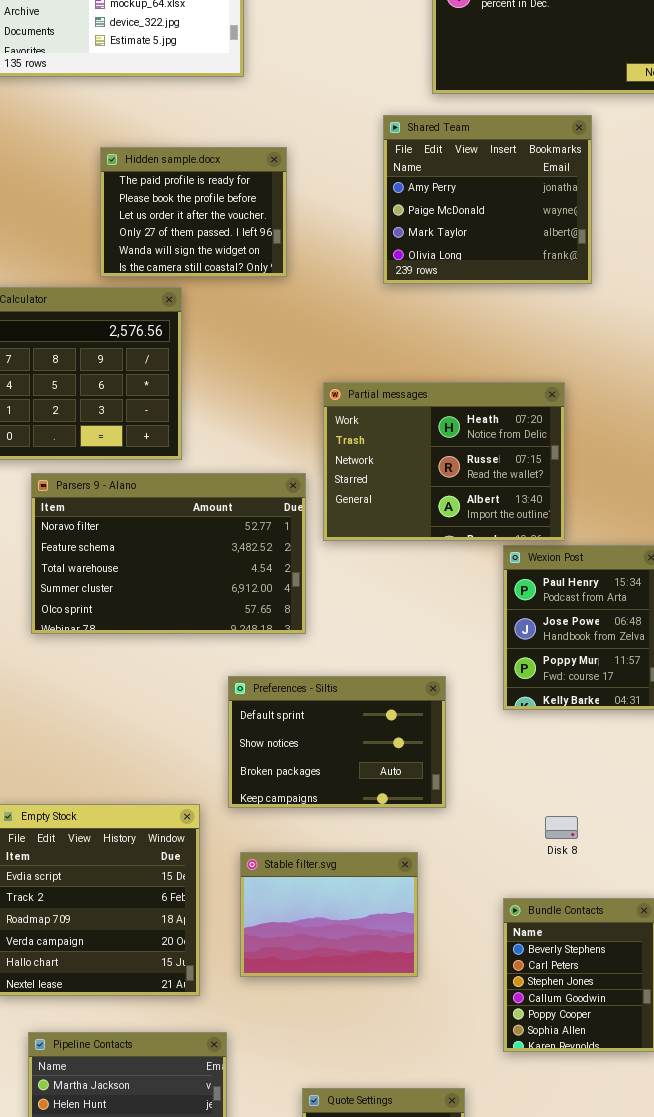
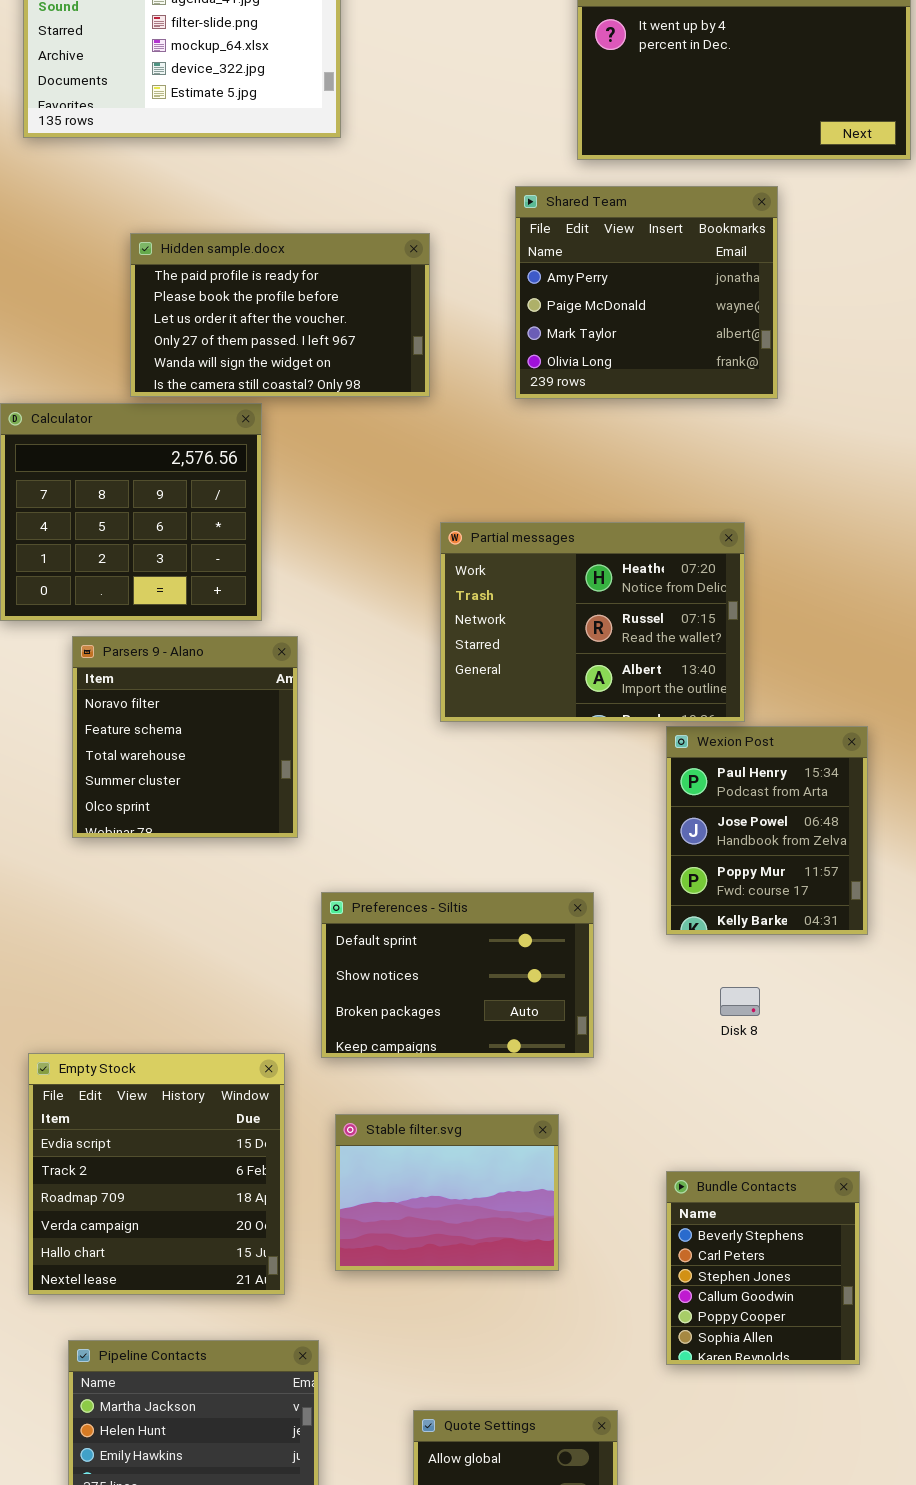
Hidden sample.docx: [100,147,287,277] -> [130,233,430,397], moved, resized
Parsers 9 - Alano: [31,473,306,634] -> [72,636,298,838], resized
Disk 8: [545,816,578,839] -> [720,987,760,1016], moved

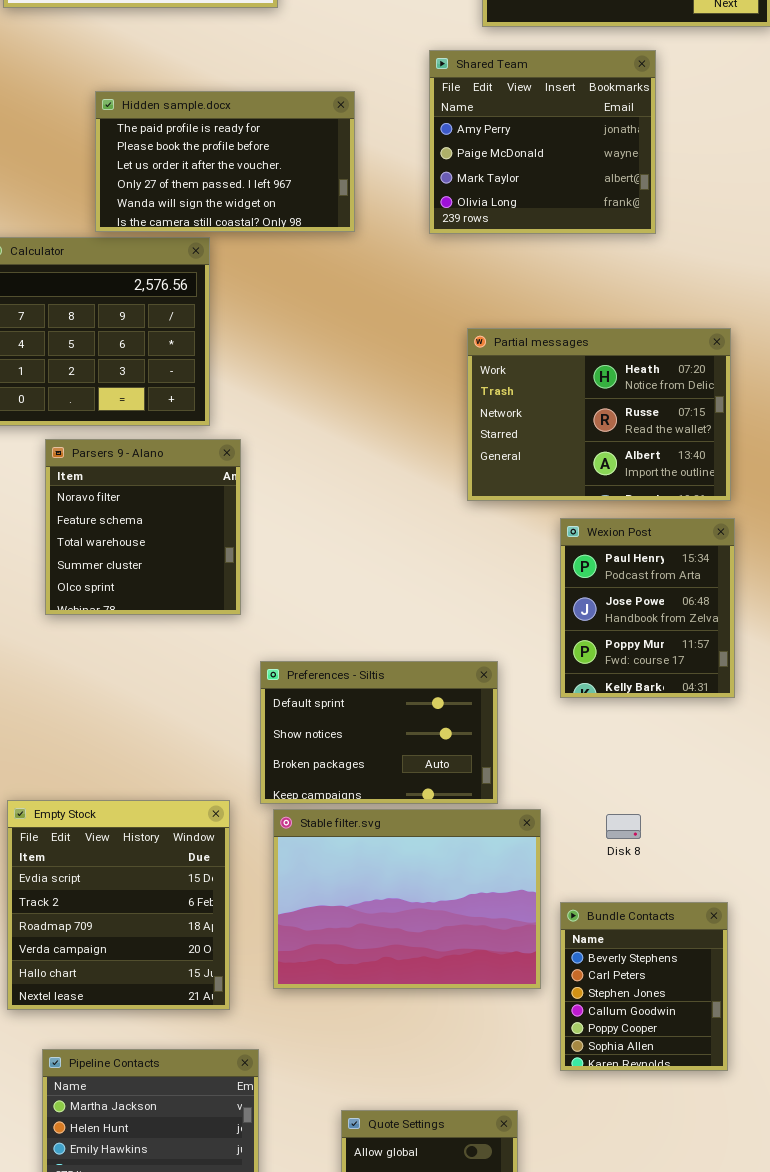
Partial messages: [440,522,745,722] -> [467,328,731,501], moved
Disk 8: [720,987,760,1016] -> [606,814,641,839], moved
Stable filter.svg: [335,1114,559,1271] -> [273,809,541,989], resized

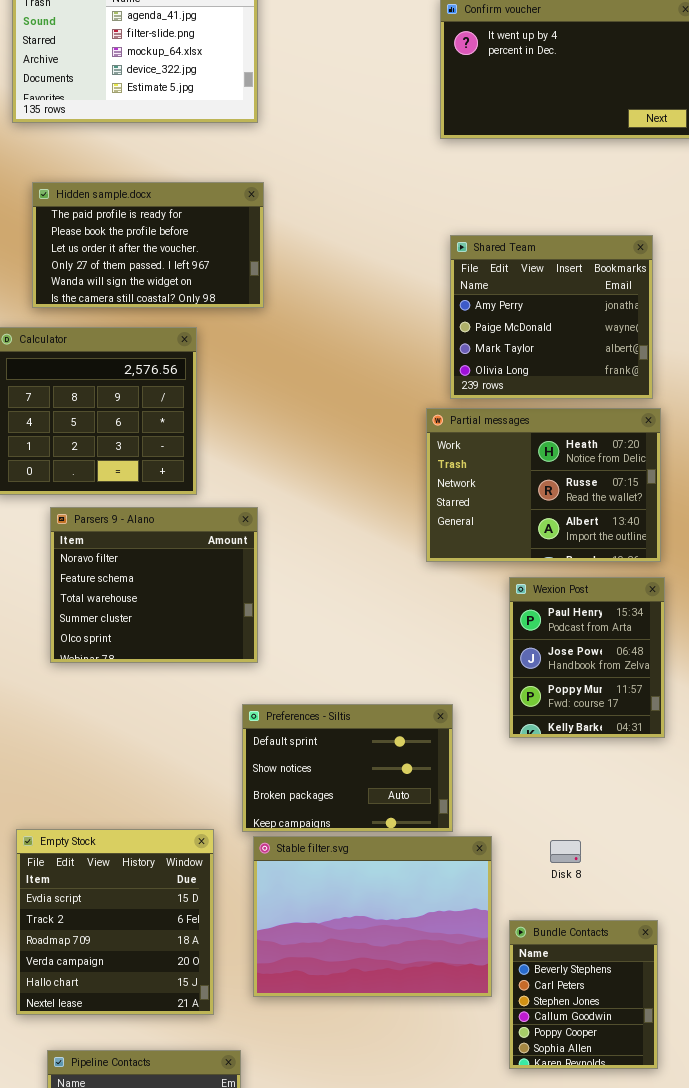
Shared Team: [429,50,656,234] -> [450,235,653,399], moved
Hidden sample.docx: [95,91,355,232] -> [32,182,264,308], moved
Parsers 9 - Alano: [45,439,241,615] -> [50,507,258,663], resized

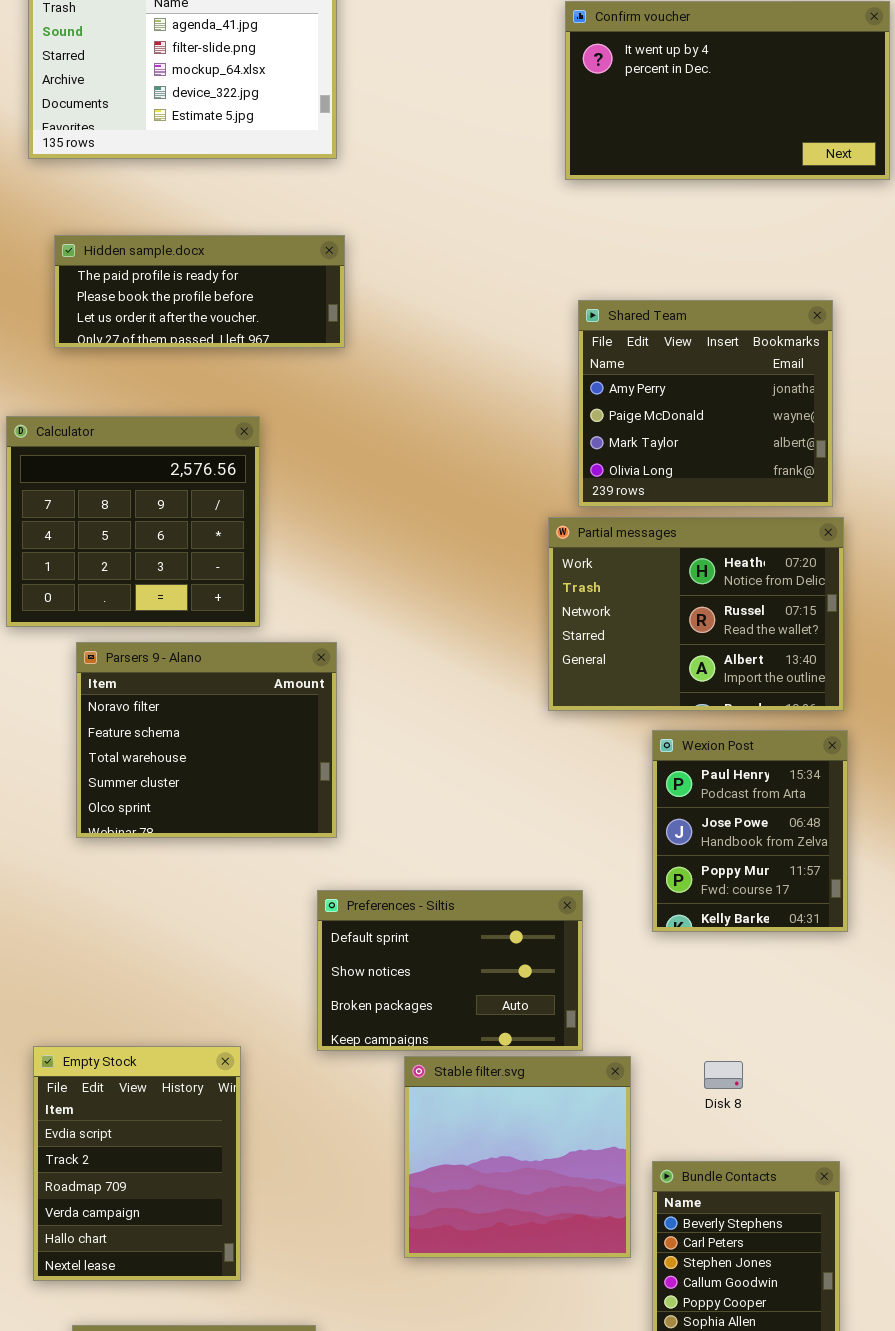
Hidden sample.docx: [32,182,264,308] -> [54,235,345,348], resized
Empty Stock: [16,829,214,1015] -> [33,1046,241,1281], resized
Stable filter.svg: [253,836,492,997] -> [404,1056,631,1258], resized

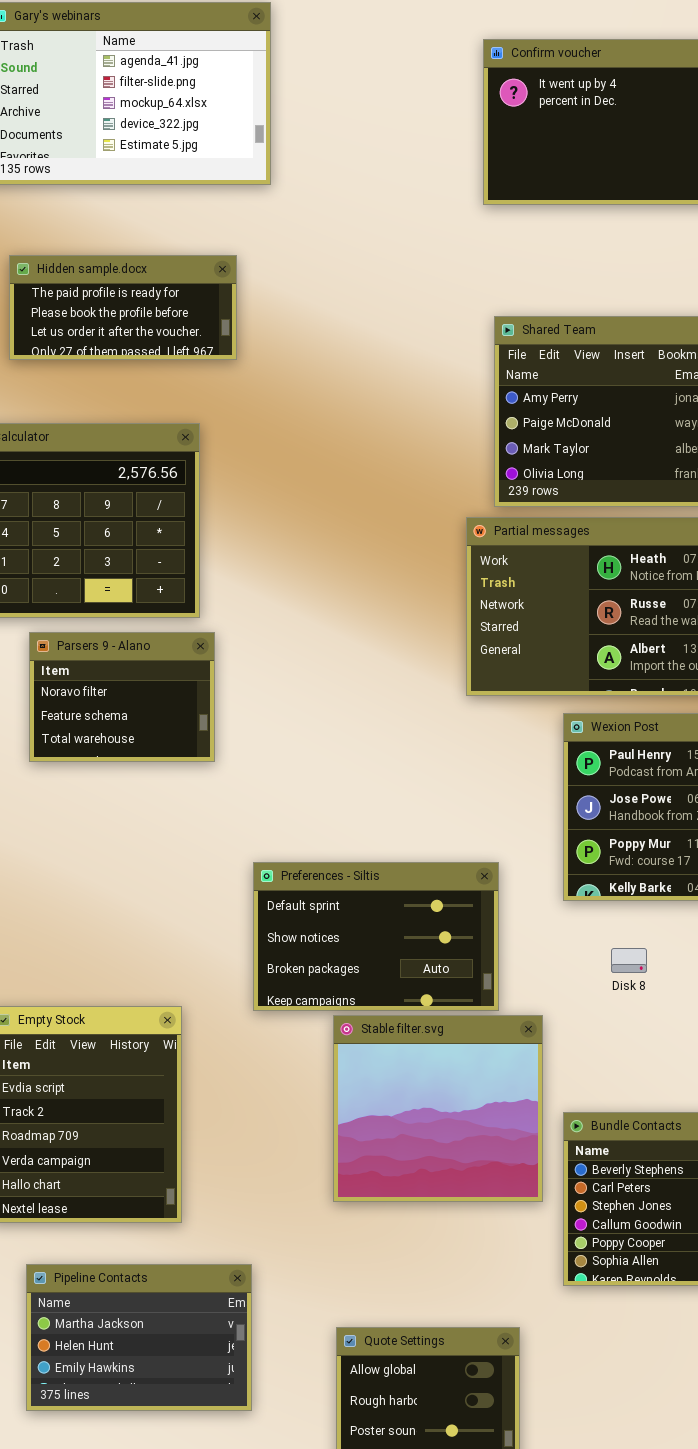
Hidden sample.docx: [54,235,345,348] -> [9,255,237,360], resized
Parsers 9 - Alano: [76,642,337,838] -> [29,632,215,762], resized
Disk 8: [704,1061,743,1089] -> [611,948,647,973], moved

